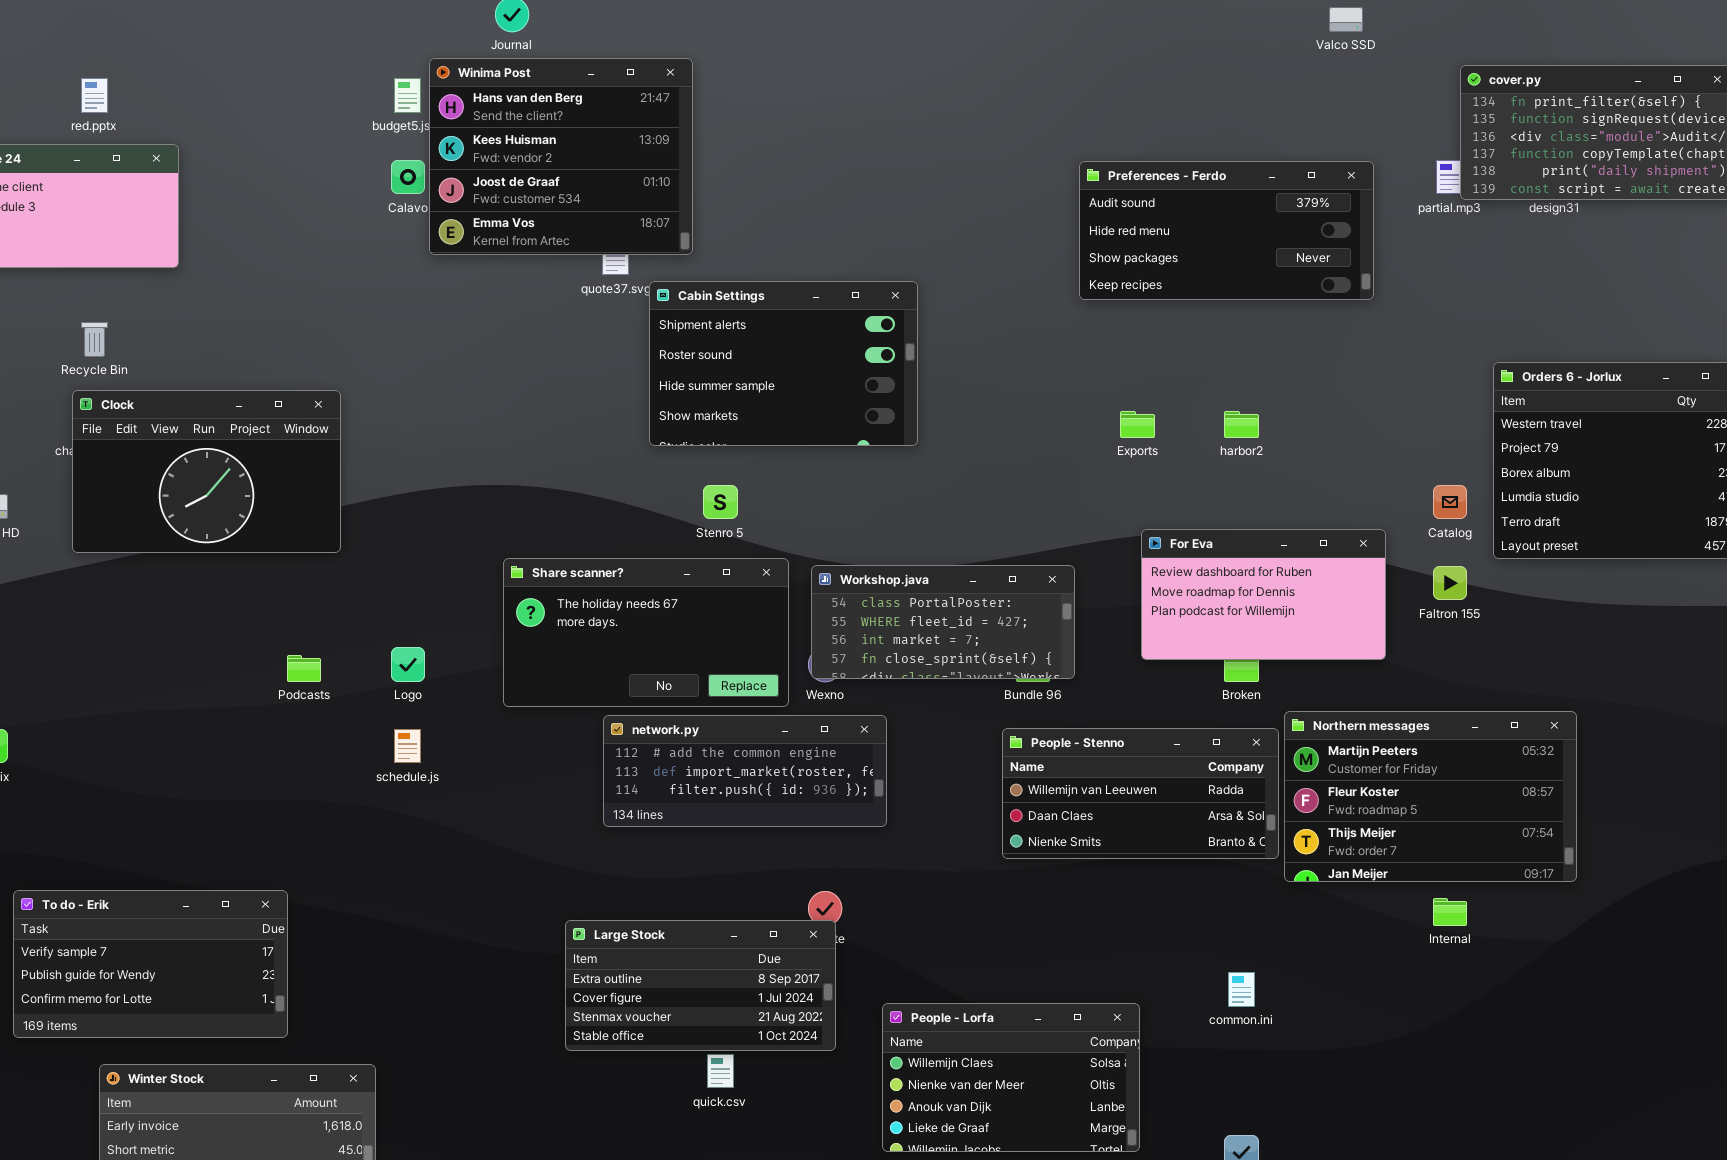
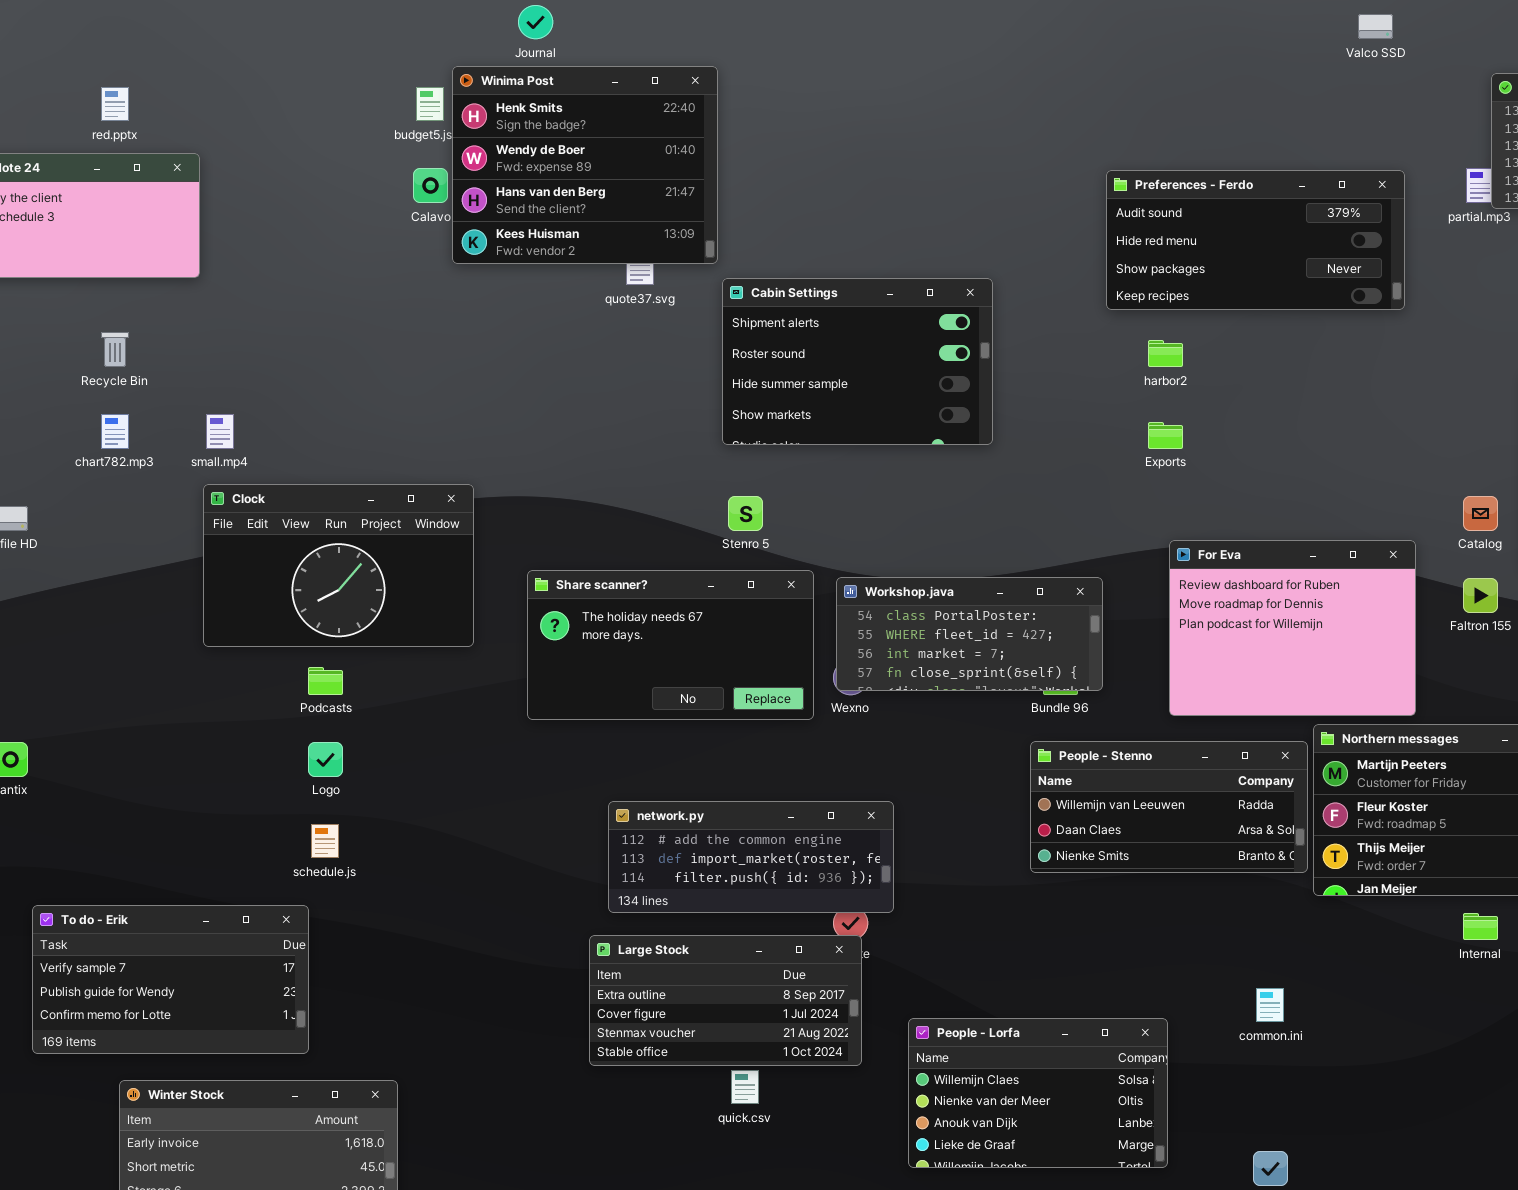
Winima Post: [429,58,693,255] -> [452,66,718,264], scrolled up 2 rows
Cabin Settings: [649,281,918,446] -> [722,278,993,445], moved
Clock: [72,390,341,553] -> [203,484,474,647], moved
harbor2: [1224,411,1259,438] -> [1148,340,1183,367], moved
For Eva: [1141,529,1386,660] -> [1169,540,1416,716], resized
Logo: [391,647,425,682] -> [308,742,343,777], moved
network.py: [603,715,887,827] -> [608,801,894,913], moved
schedule.js: [394,729,421,763] -> [311,824,339,858], moved

